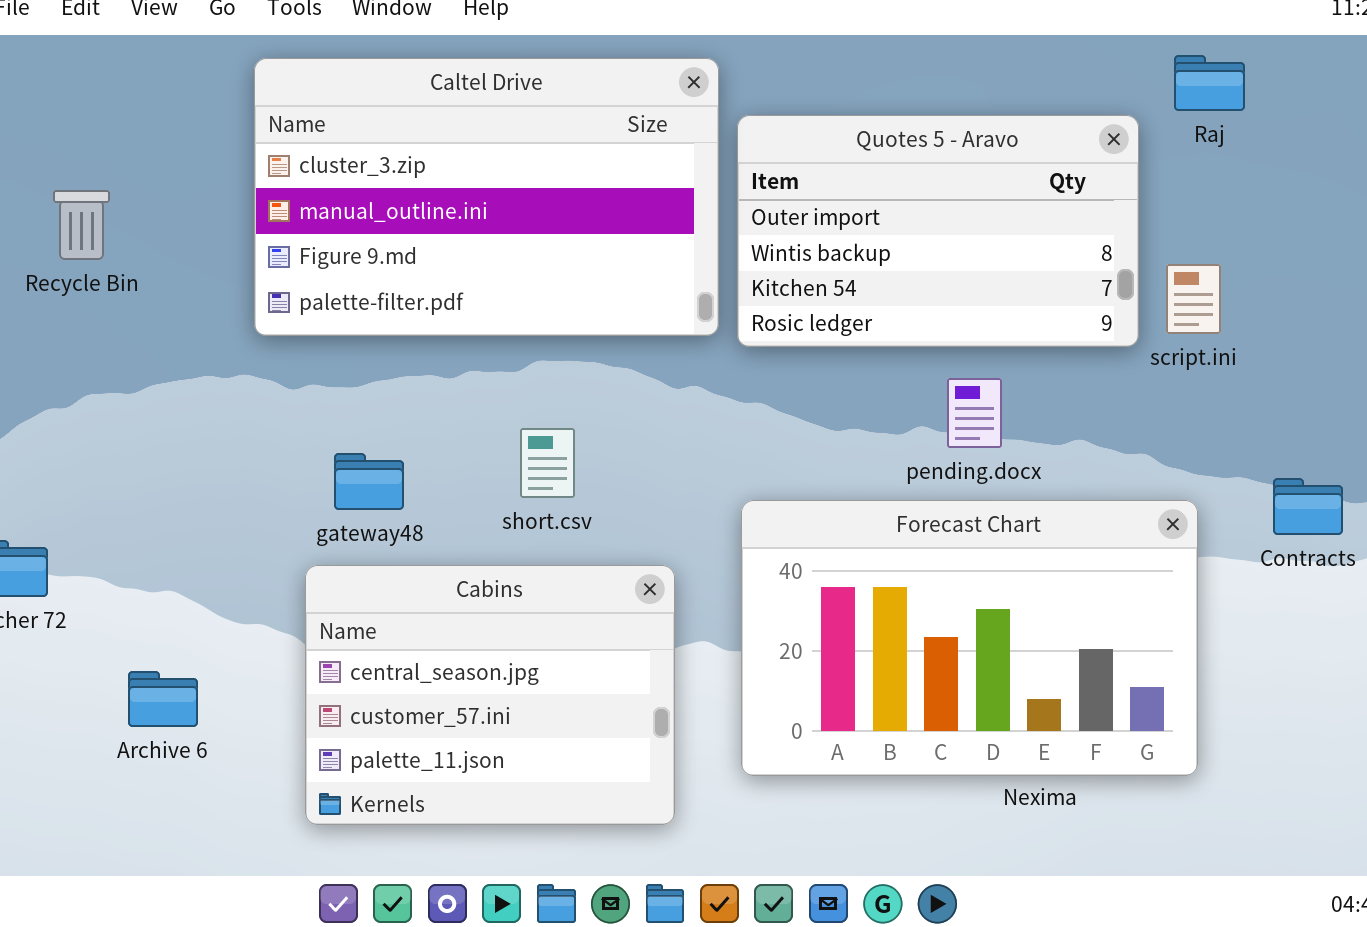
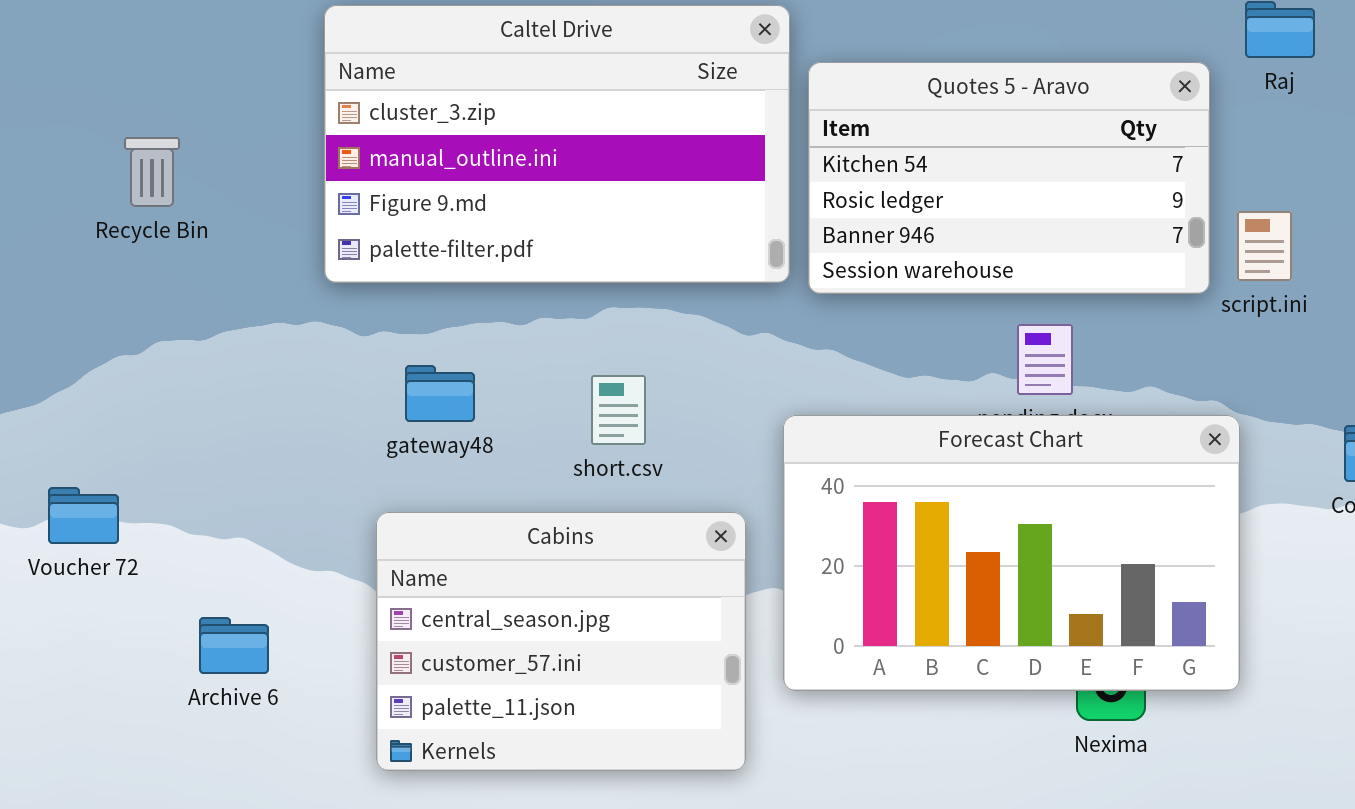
Quotes 5 - Aravo: [737,115,1139,347] -> [808,62,1210,294], scrolled down 2 rows
gateway48: [334,453,404,510] -> [405,365,475,422], moved
Forecast Chart: [741,500,1198,776] -> [783,415,1240,691], moved

